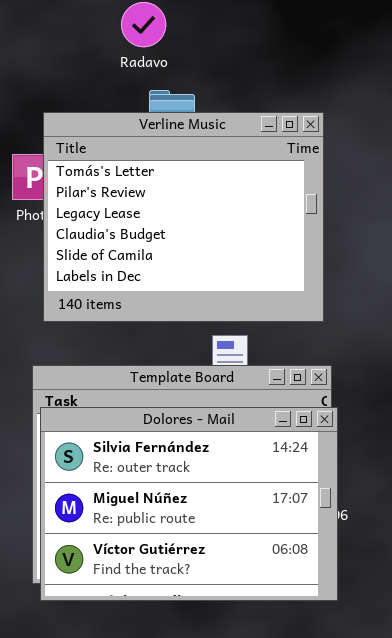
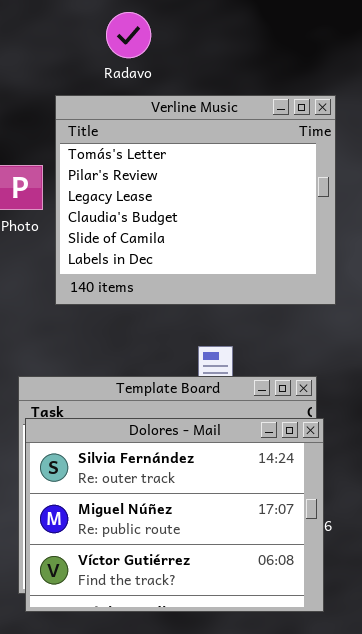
Verline Music: [43,112,324,322] -> [55,95,336,305], moved

